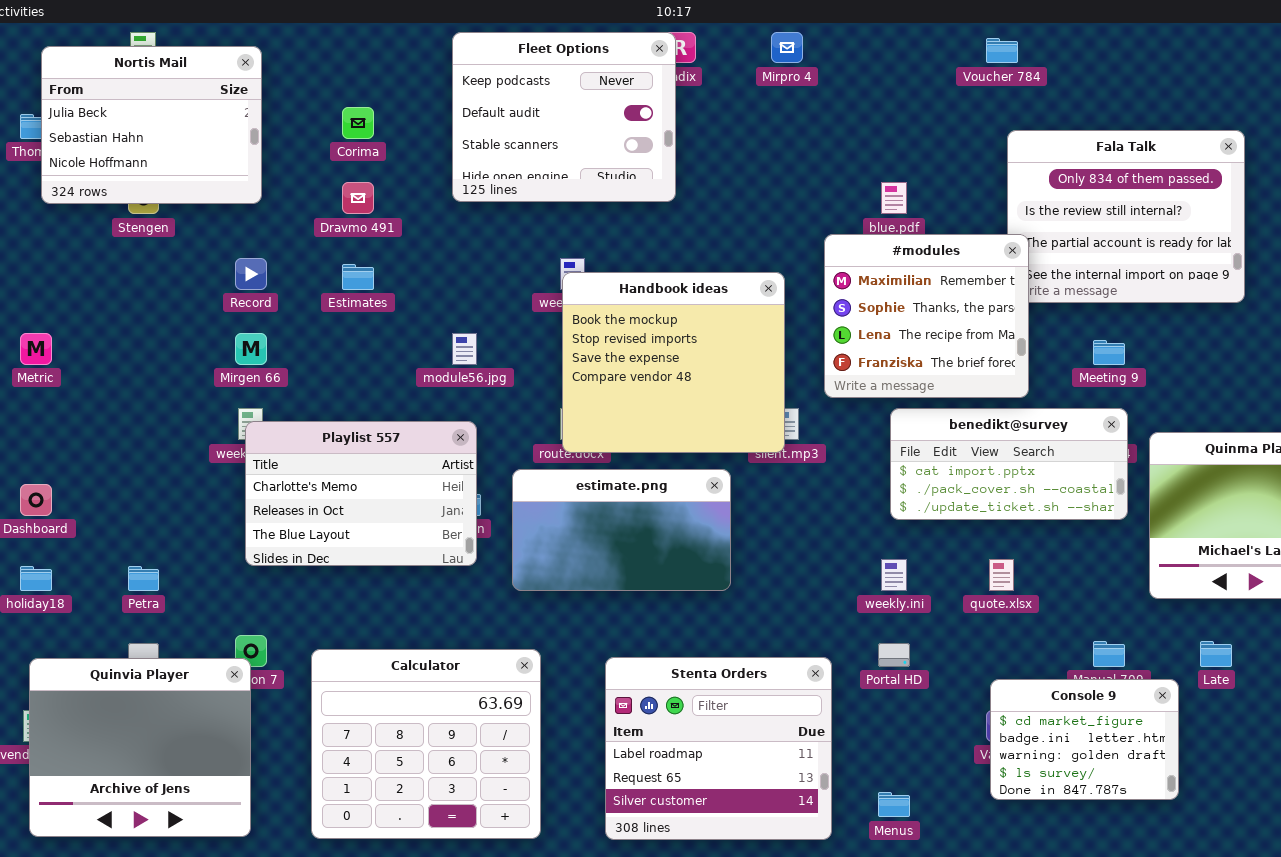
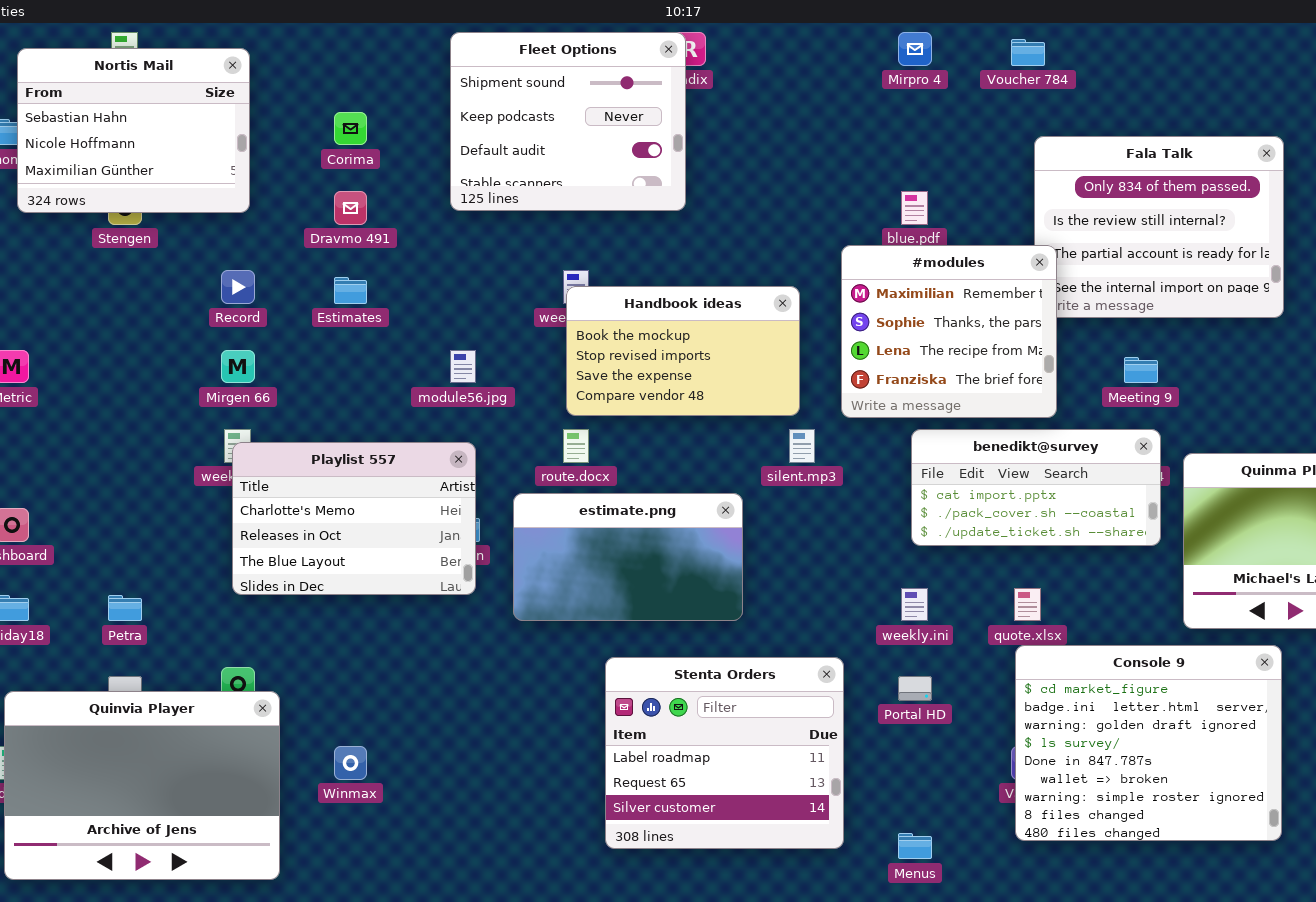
Fleet Options: [452,32,676,202] -> [450,32,686,211], scrolled up 1 row
Mirpro 4: [771,32,803,63] -> [898,32,932,66], moved
Nortis Mail: [41,46,262,204] -> [17,48,250,213], scrolled down 1 row
Handbook ideas: [562,272,785,453] -> [566,286,800,416], resized
Calculator: [311,649,541,839] -> none, closed
Stenta Orders: [605,657,832,840] -> [605,657,844,849], moved
Quinvia Player: [29,658,251,837] -> [4,691,280,880], resized
Console 9: [990,679,1179,800] -> [1015,645,1282,841], resized

